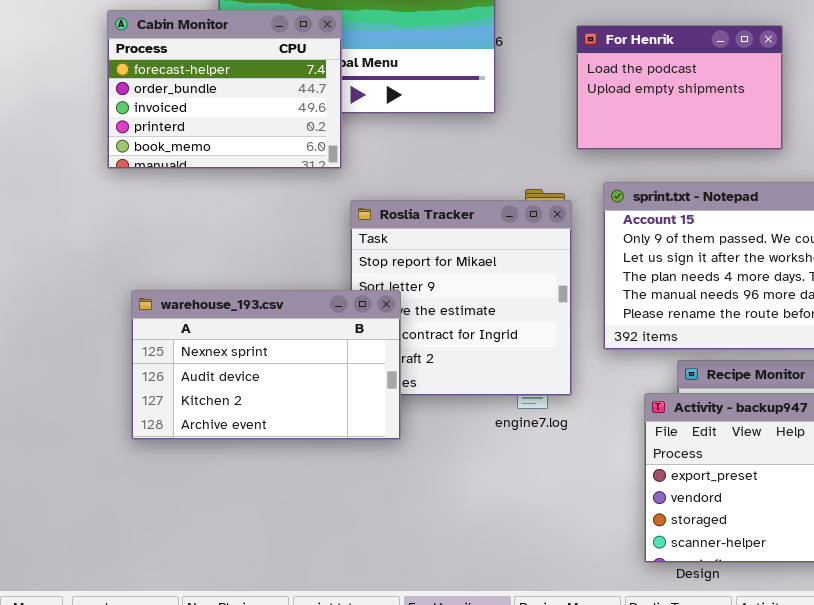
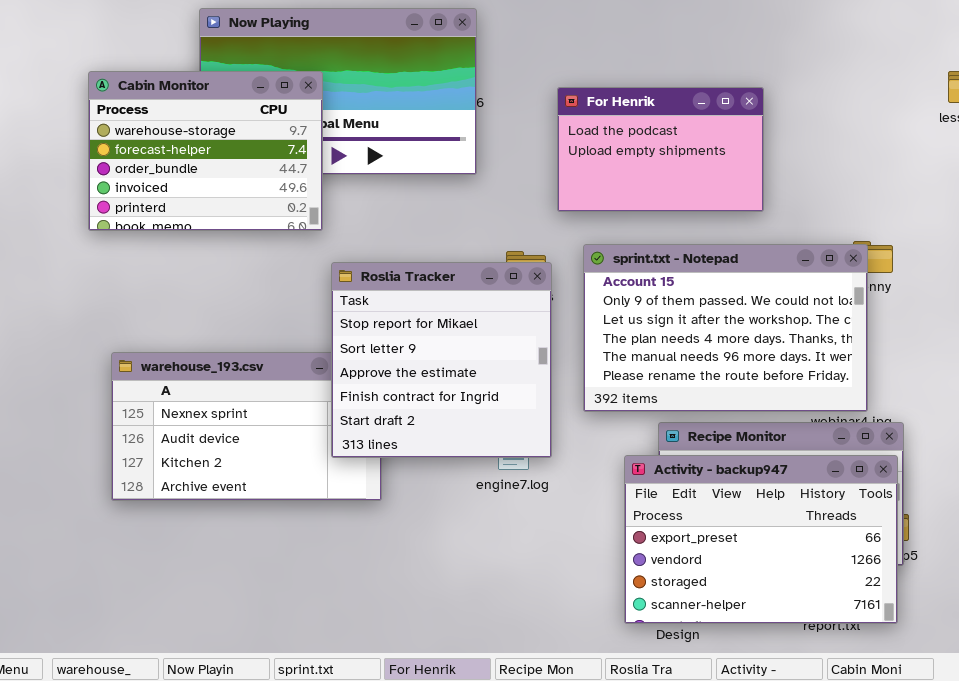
Cabin Monitor: [107,10,342,169] -> [88,71,323,231], scrolled up 1 row
Roslia Tracker: [350,200,572,396] -> [331,262,552,458], raised

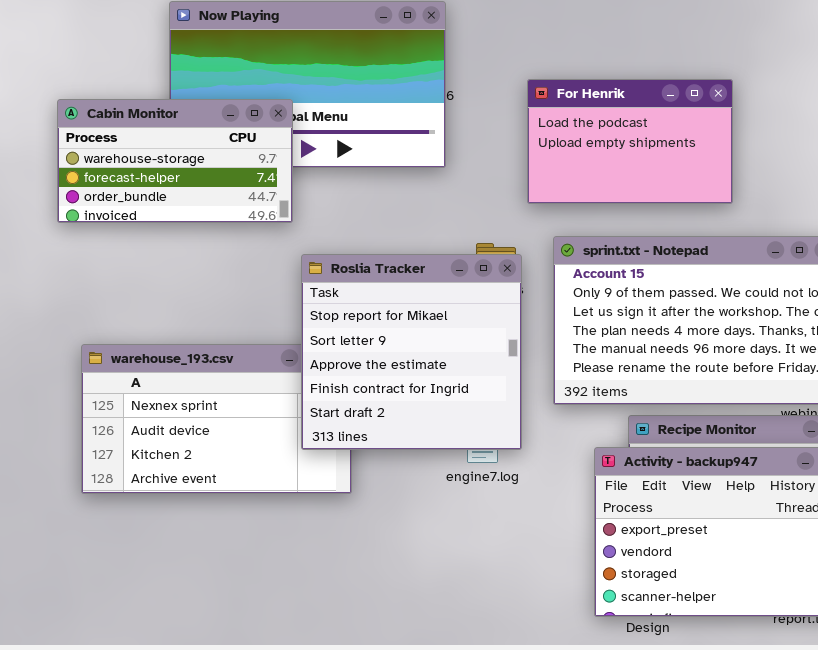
Cabin Monitor: [88,71,323,231] -> [57,99,293,223], resized

